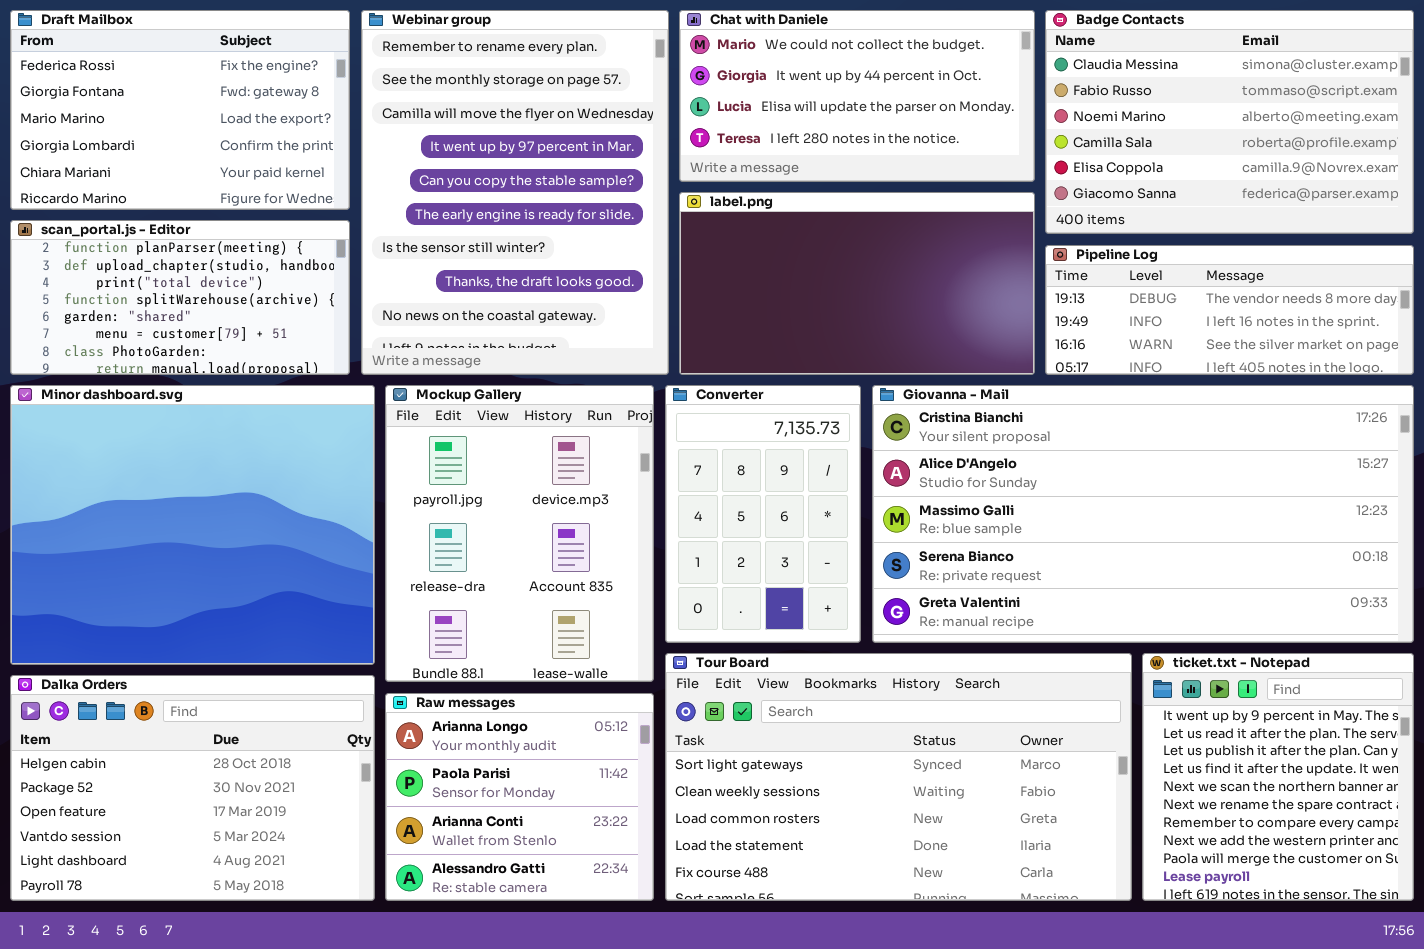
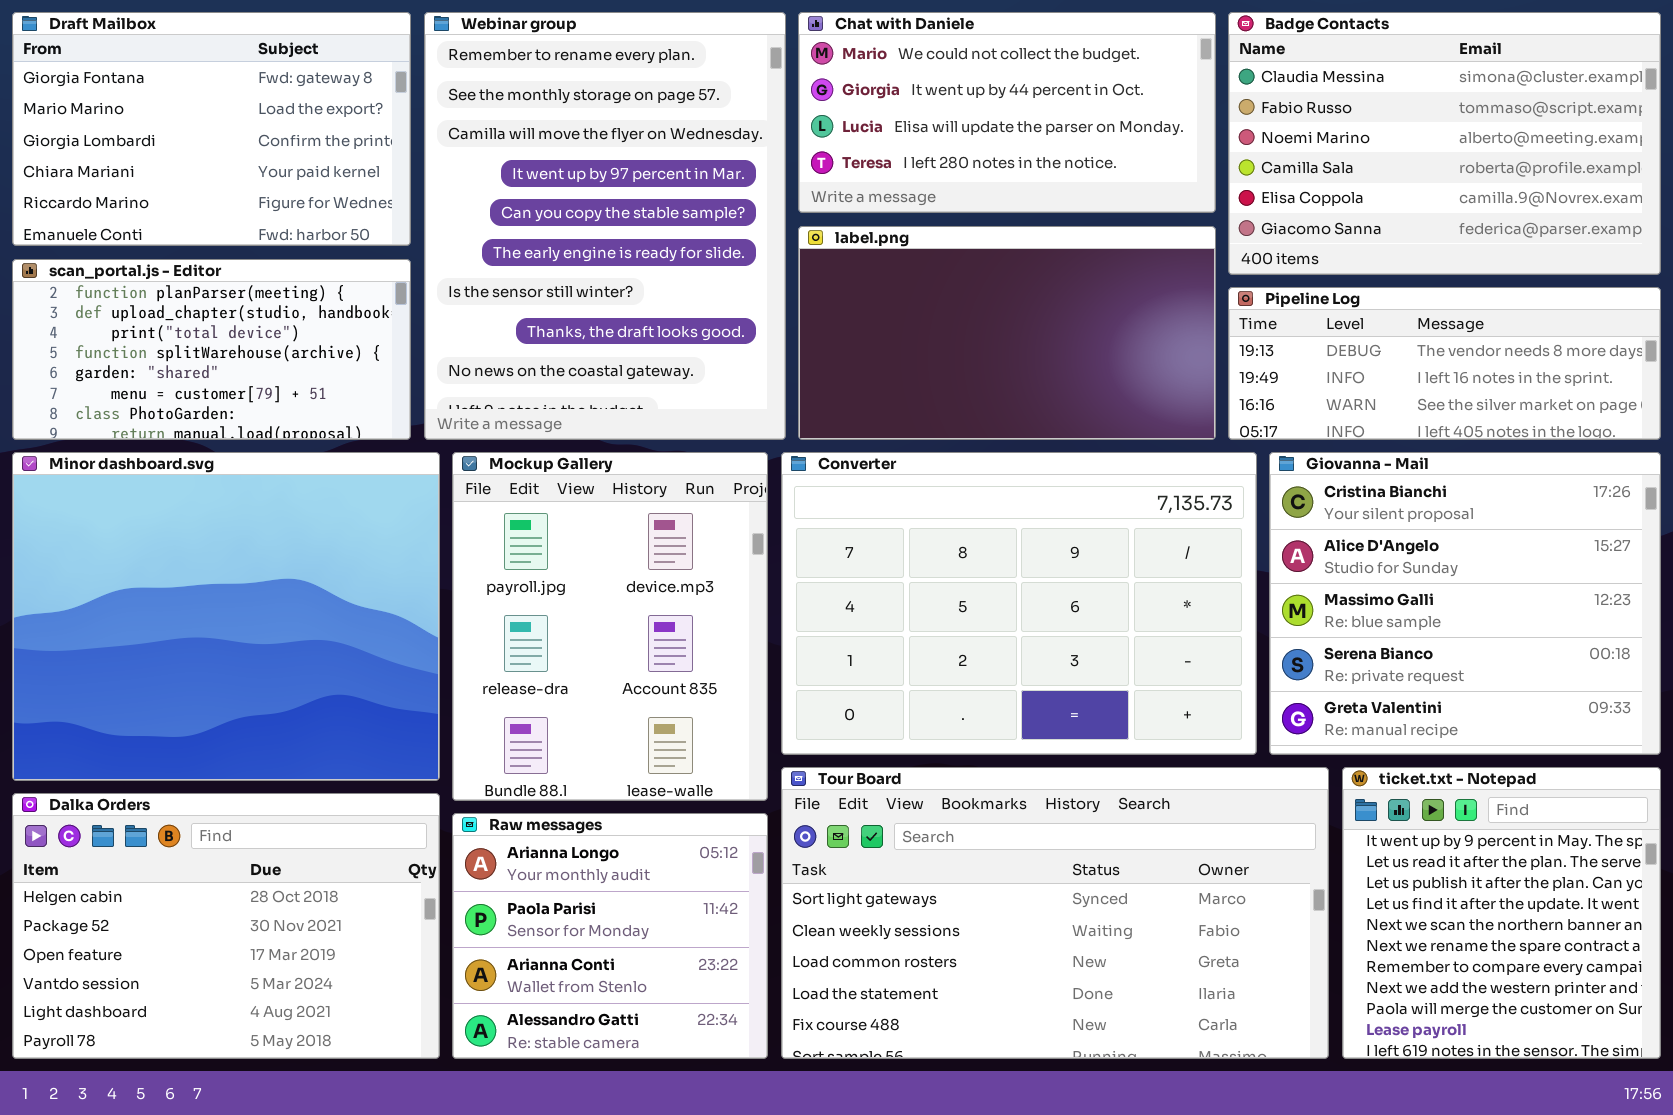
Draft Mailbox: [10,10,350,210] -> [12,12,411,246], scrolled down 1 row
Converter: [665,385,861,643] -> [781,452,1257,755], resized
Giovanna - Mail: [872,385,1414,643] -> [1269,452,1661,755], resized

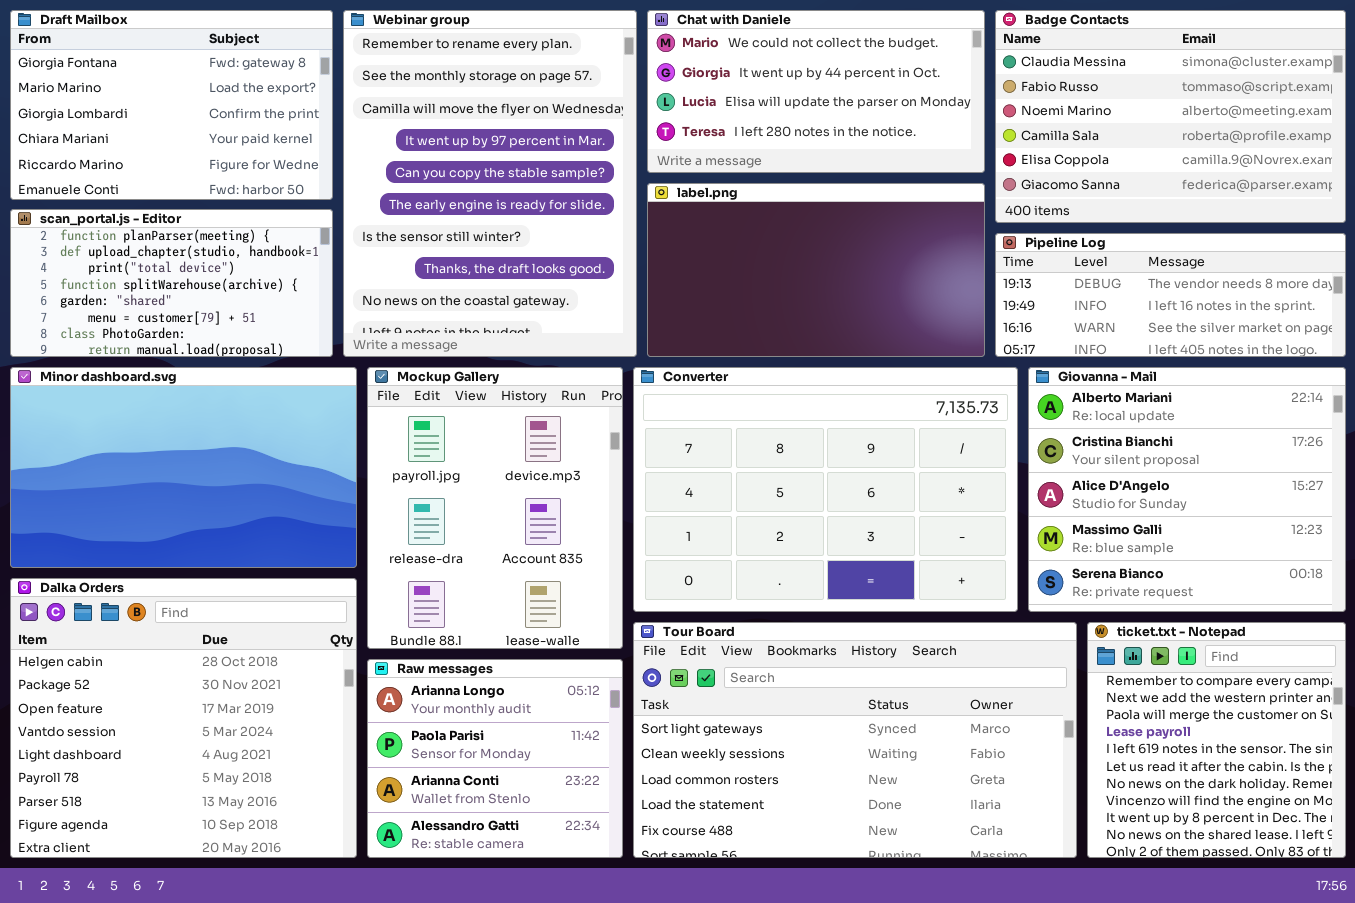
Minor dashboard.svg: [12,452,440,781] -> [10,367,357,568], resized
Giovanna - Mail: [1269,452,1661,755] -> [1028,367,1346,612], scrolled up 1 row
ticket.txt - Notepad: [1342,767,1661,1059] -> [1087,622,1346,858], scrolled down 6 rows
Dalka Orders: [12,793,440,1059] -> [10,578,357,858], resized

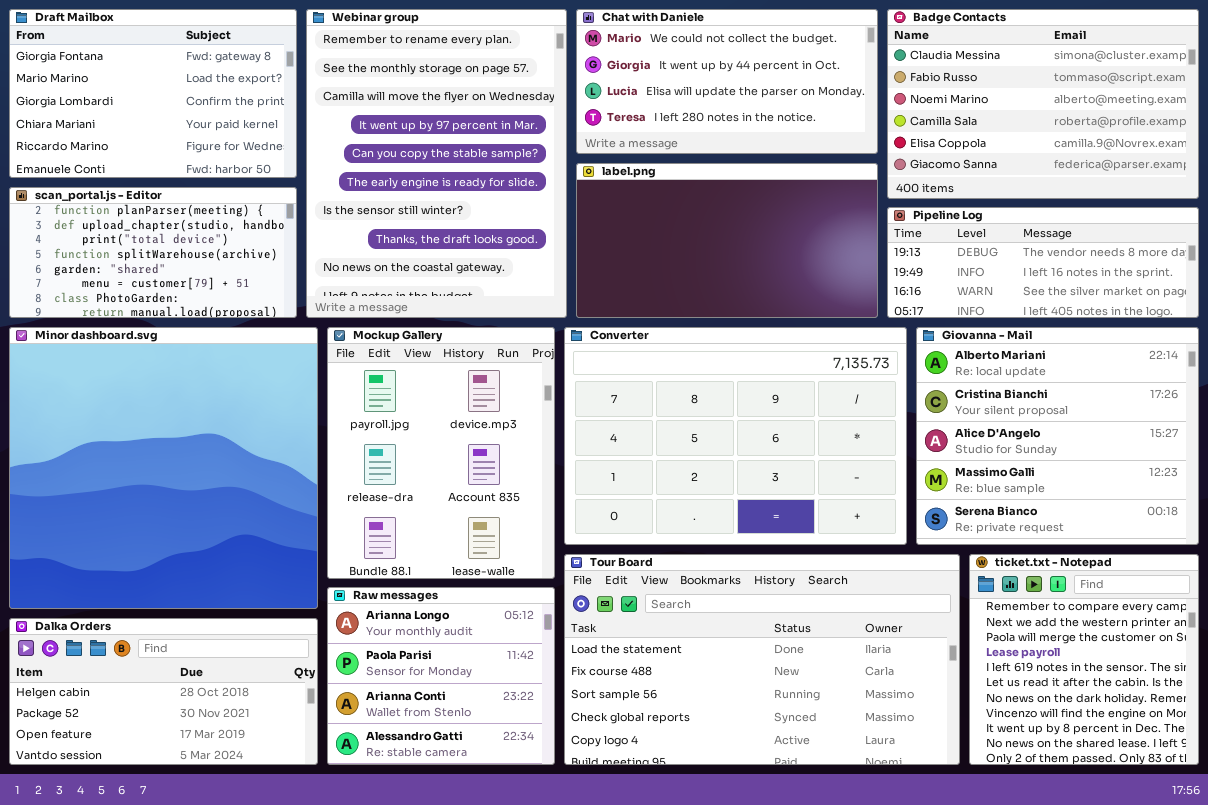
Minor dashboard.svg: [10,367,357,568] -> [9,327,318,609], resized
Dalka Orders: [10,578,357,858] -> [9,618,318,765], resized
Tour Board: [633,622,1077,858] -> [564,554,960,765], scrolled down 3 rows

